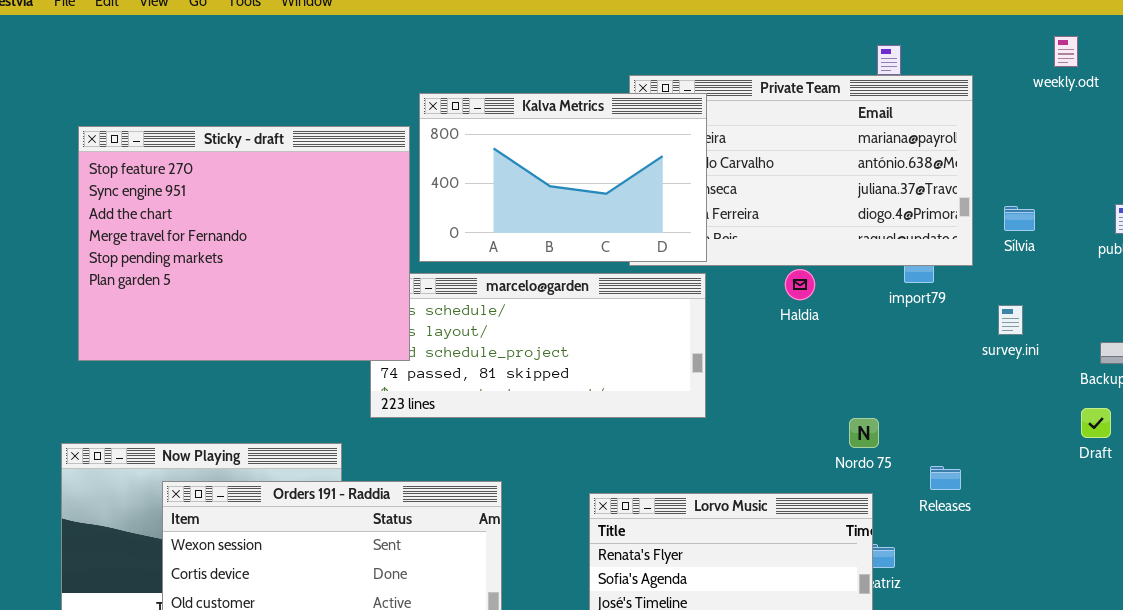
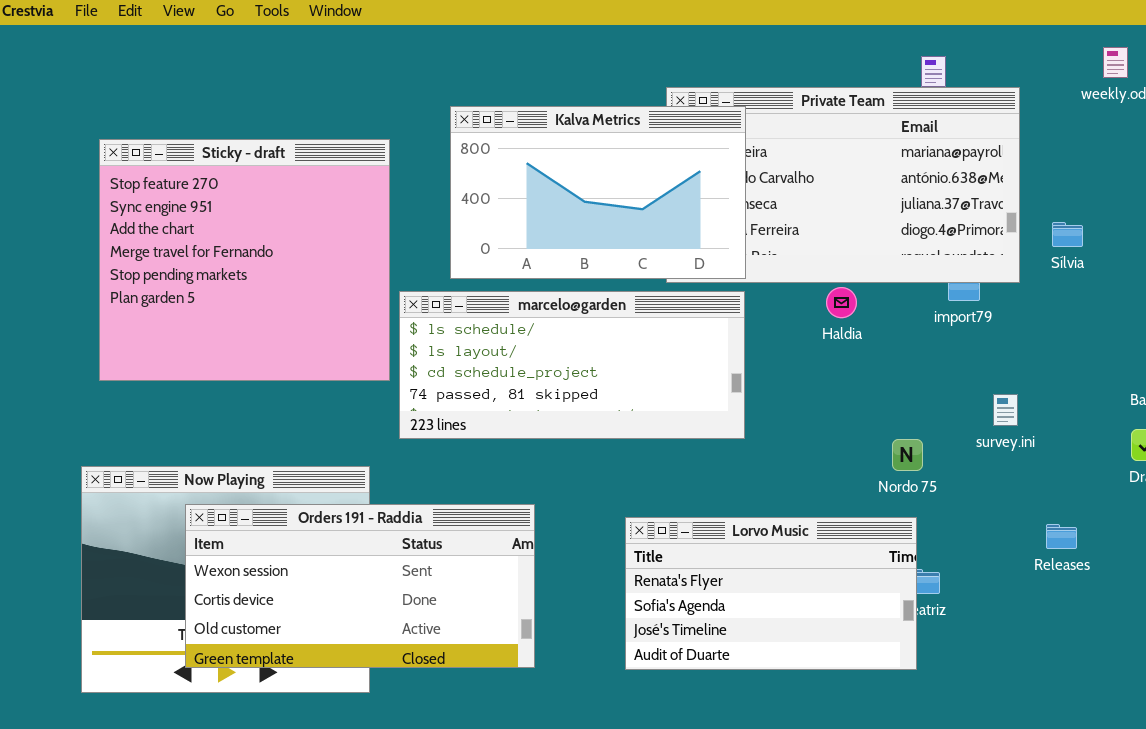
Sticky - draft: [78,126,410,361] -> [99,139,390,381], resized
survey.ini: [998,305,1023,335] -> [993,394,1018,426], moved
Releases: [930,466,961,490] -> [1046,524,1077,549], moved

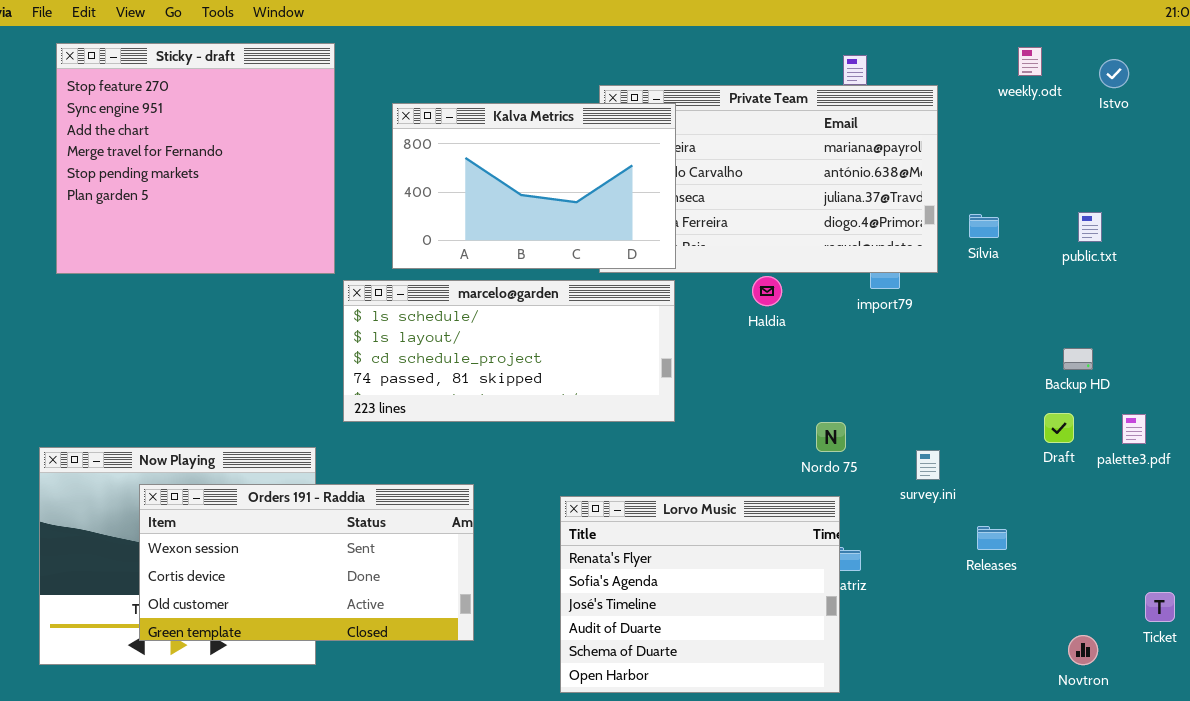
Sticky - draft: [99,139,390,381] -> [56,43,335,274], moved
survey.ini: [993,394,1018,426] -> [916,450,940,480], moved
Lorvo Music: [625,517,917,670] -> [560,496,840,693], resized
Releases: [1046,524,1077,549] -> [977,526,1007,550], moved

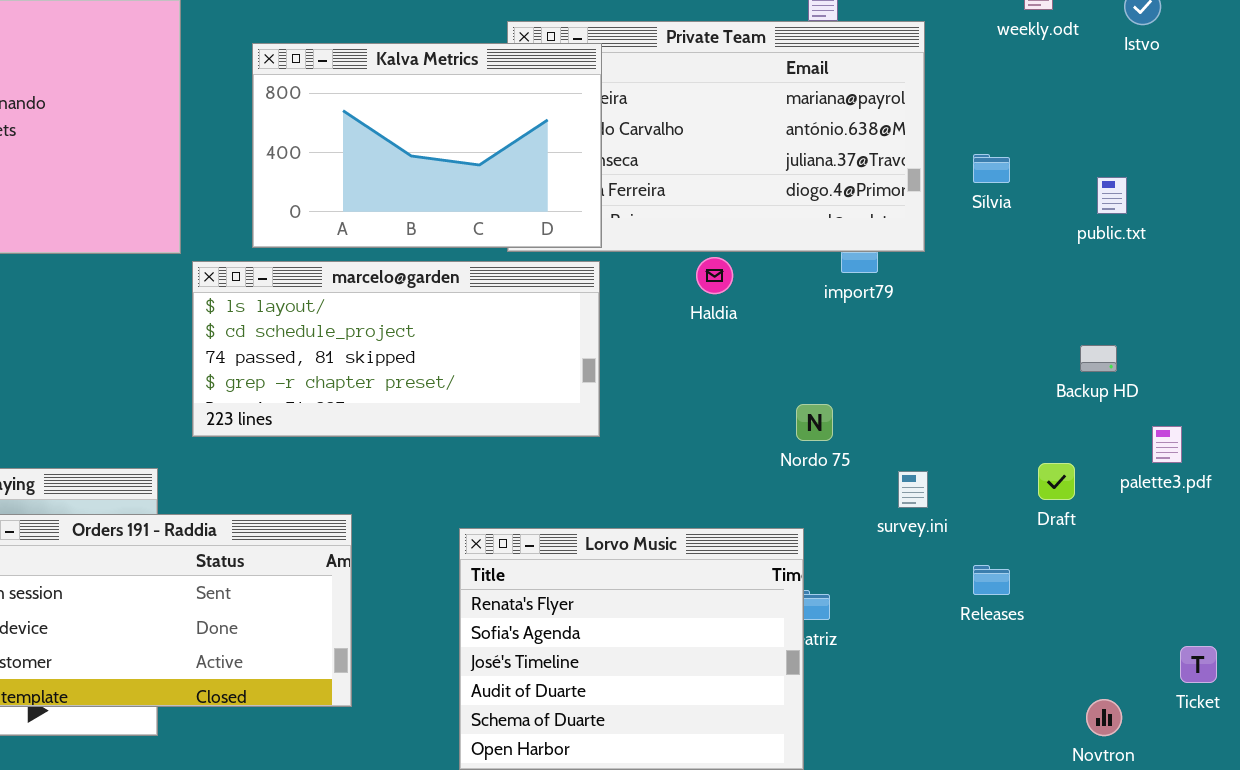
Sílvia: [969,214,999,238] -> [973,154,1010,183], moved
marcelo@garden: [343,280,675,422] -> [192,261,600,437], scrolled down 1 row
Draft: [1044,413,1074,443] -> [1038,463,1075,500], moved
Nordo 75: [816,422,846,452] -> [796,404,833,441], moved

